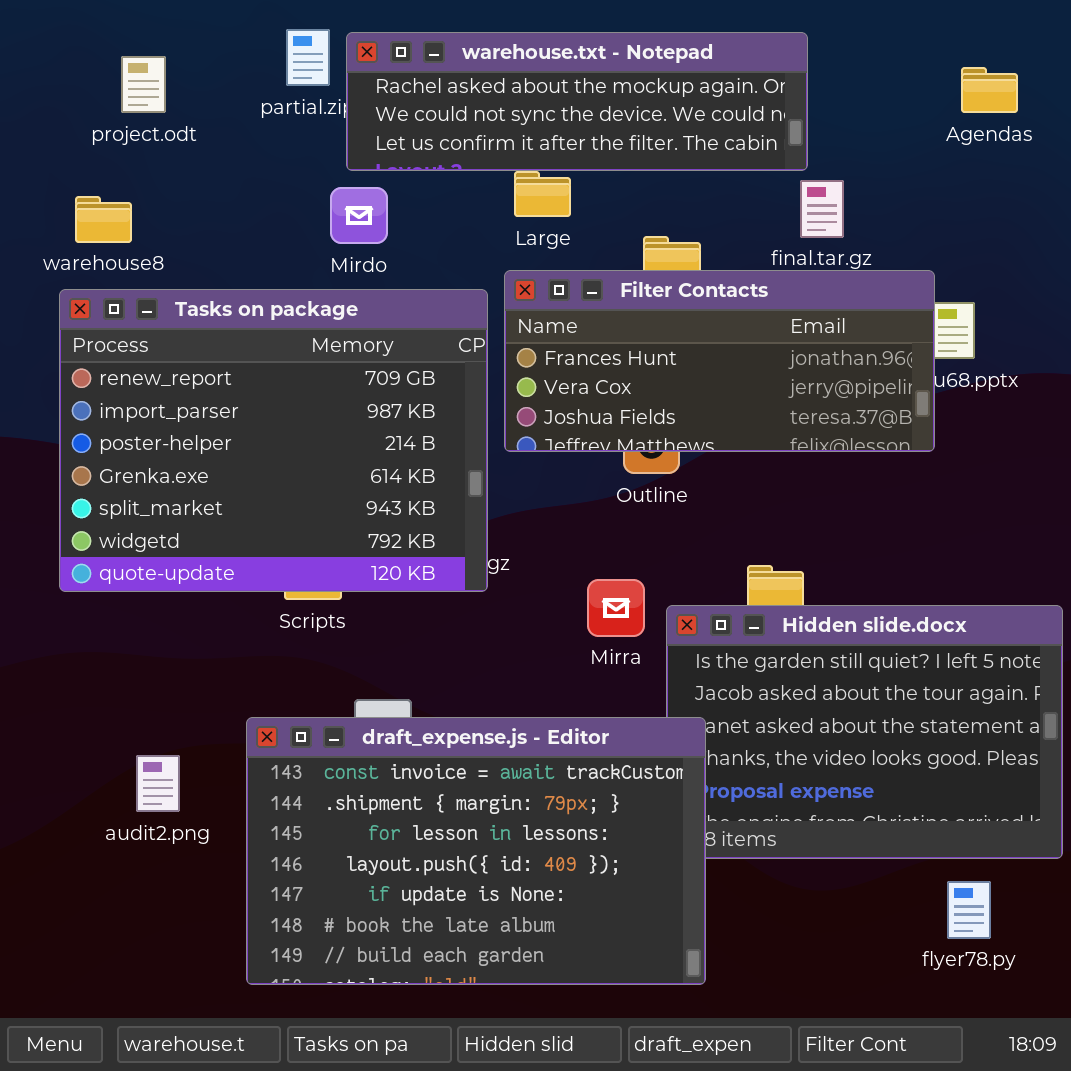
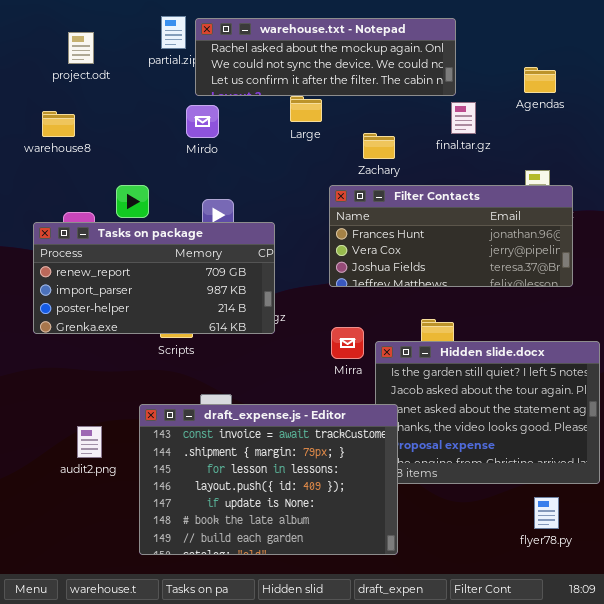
Agendas: [961,67,1018,113] -> [524,67,556,93], moved
Filter Contacts: [504,270,935,452] -> [329,185,573,287], moved
Tasks on package: [59,289,488,592] -> [33,222,275,334], resized

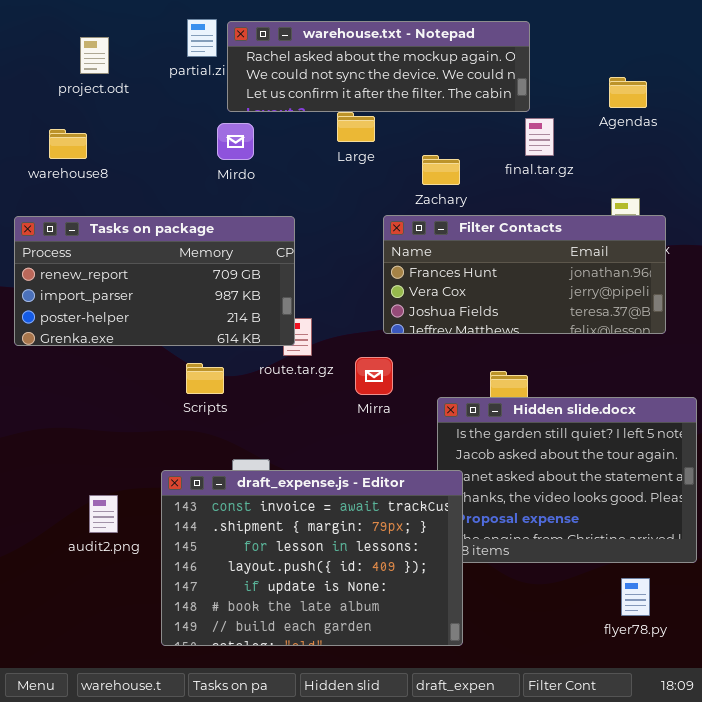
Tasks on package: [33,222,275,334] -> [14,216,295,346], moved
Mirra: [331,327,364,359] -> [355,357,393,395], moved

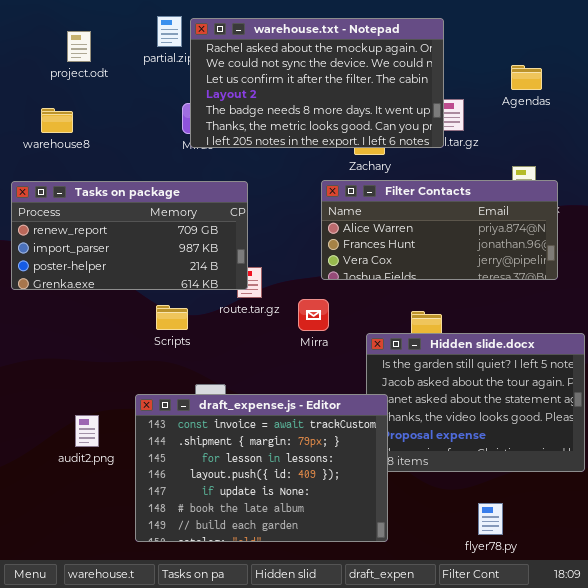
warehouse.txt - Notepad: [227,21,530,112] -> [190,18,444,148], resized
Filter Contacts: [383,215,666,334] -> [321,180,558,280], scrolled up 1 row
flyer78.py: [621,578,650,616] -> [478,503,503,535], moved

